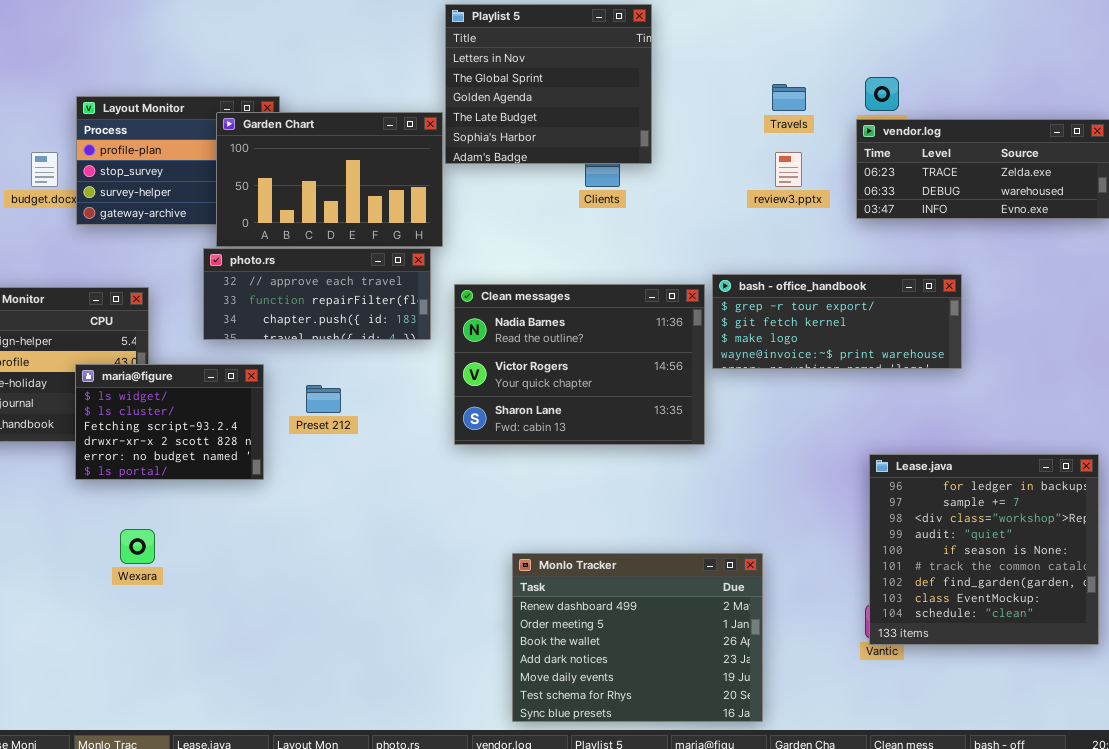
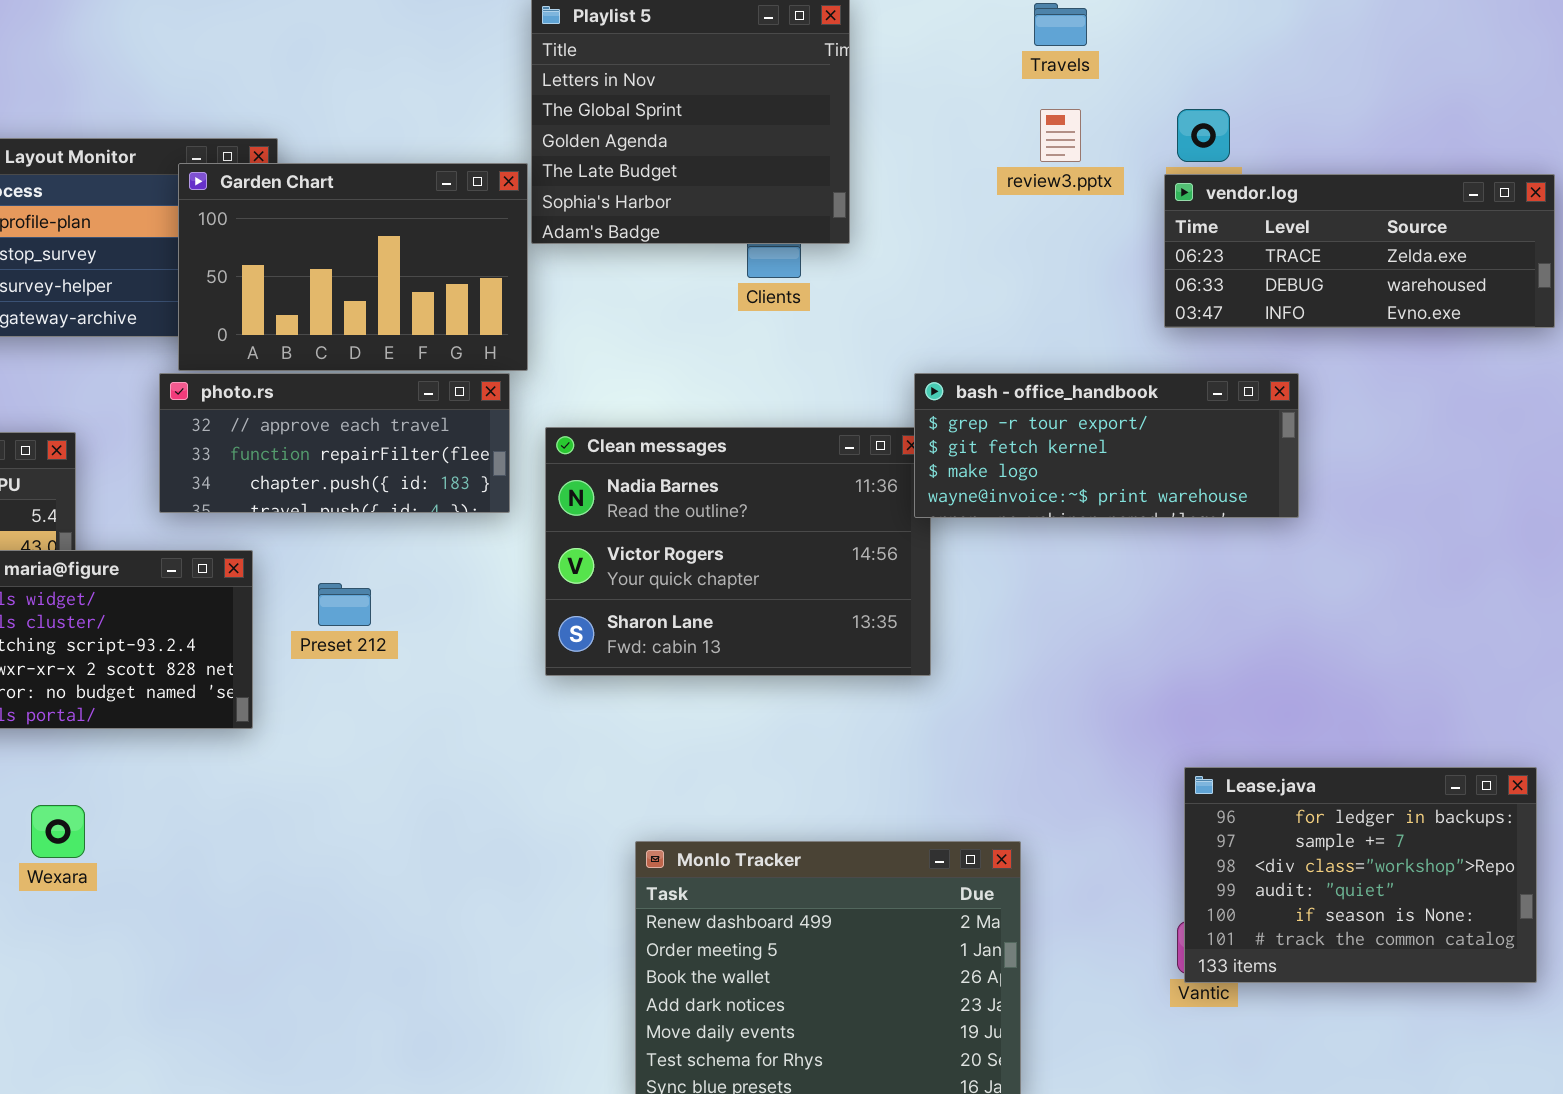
Travels: [772,84,806,111] -> [1034,3,1087,46], moved
review3.pptx: [775,152,802,187] -> [1040,109,1081,162], moved
bash - office_handbook: [712,274,962,369] -> [914,373,1299,518], moved
Lease.java: [869,454,1099,645] -> [1184,767,1537,983], resized

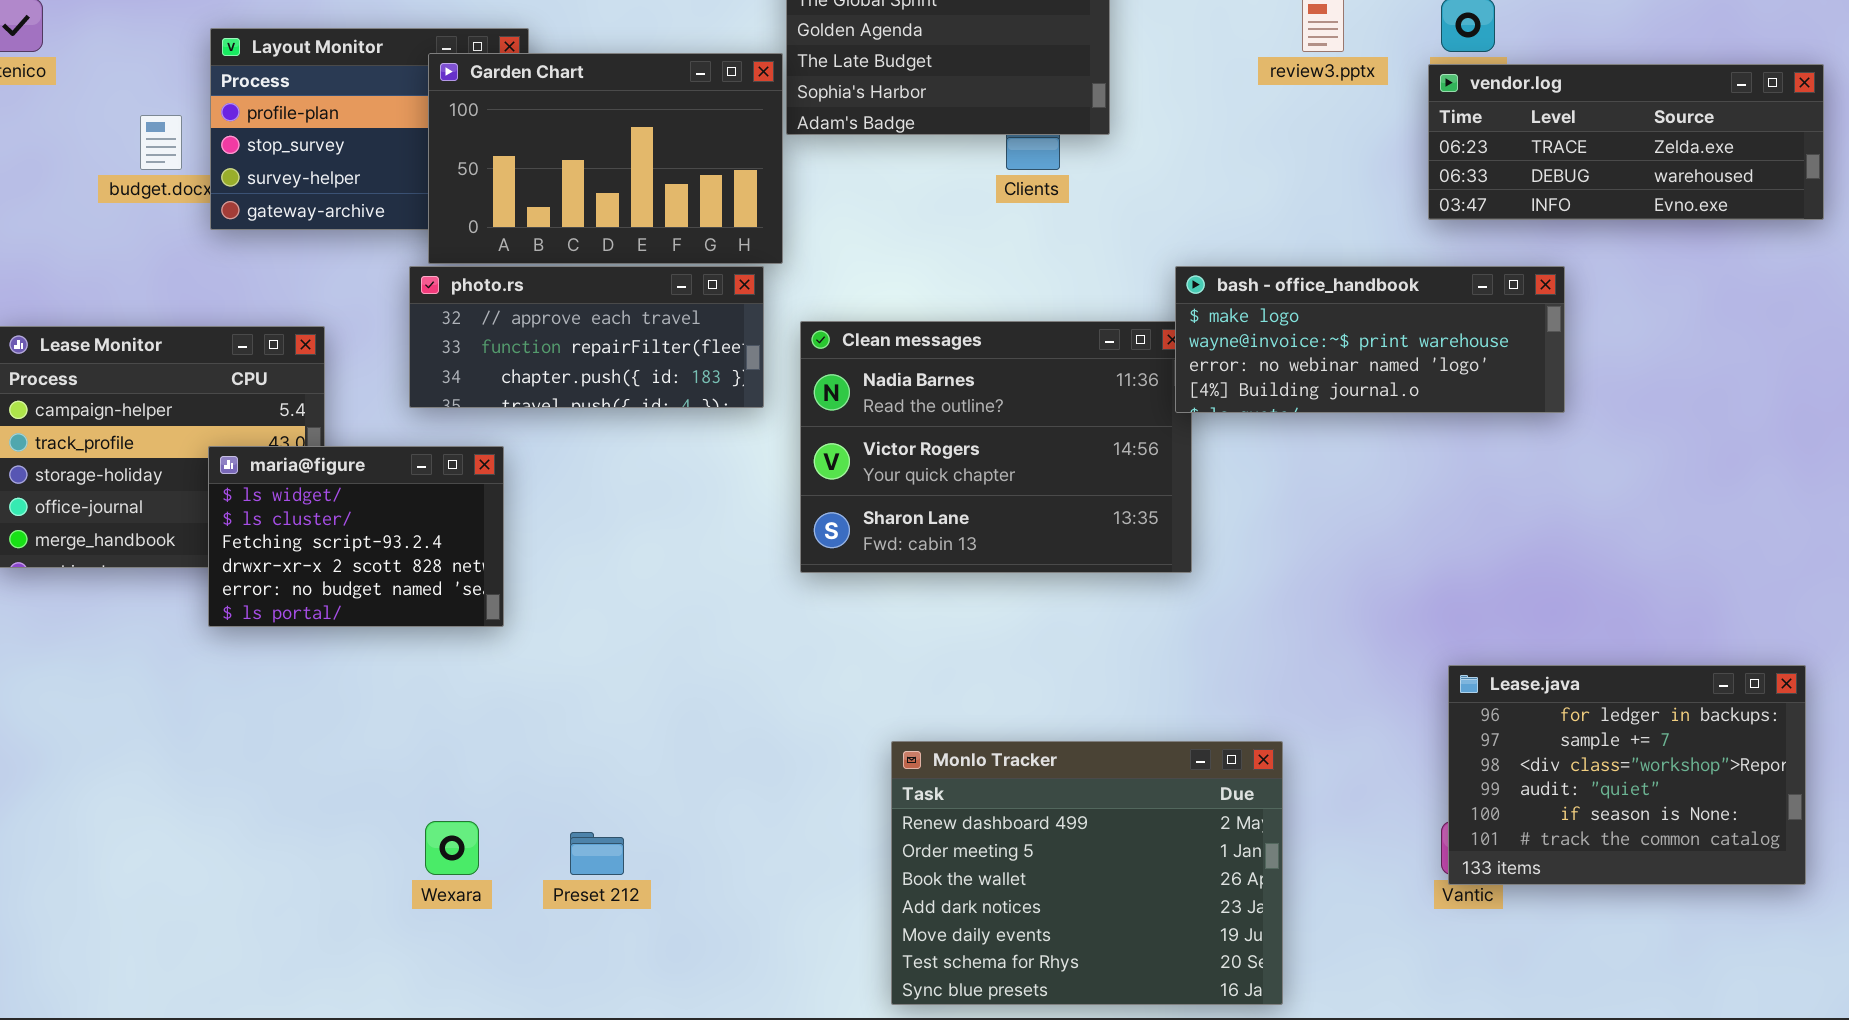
bash - office_handbook: [914,373,1299,518] -> [1175,266,1565,413], scrolled down 2 rows
Preset 212: [318,583,371,626] -> [570,832,624,875], moved
Wexara: [31,805,85,858] -> [425,821,479,875], moved

